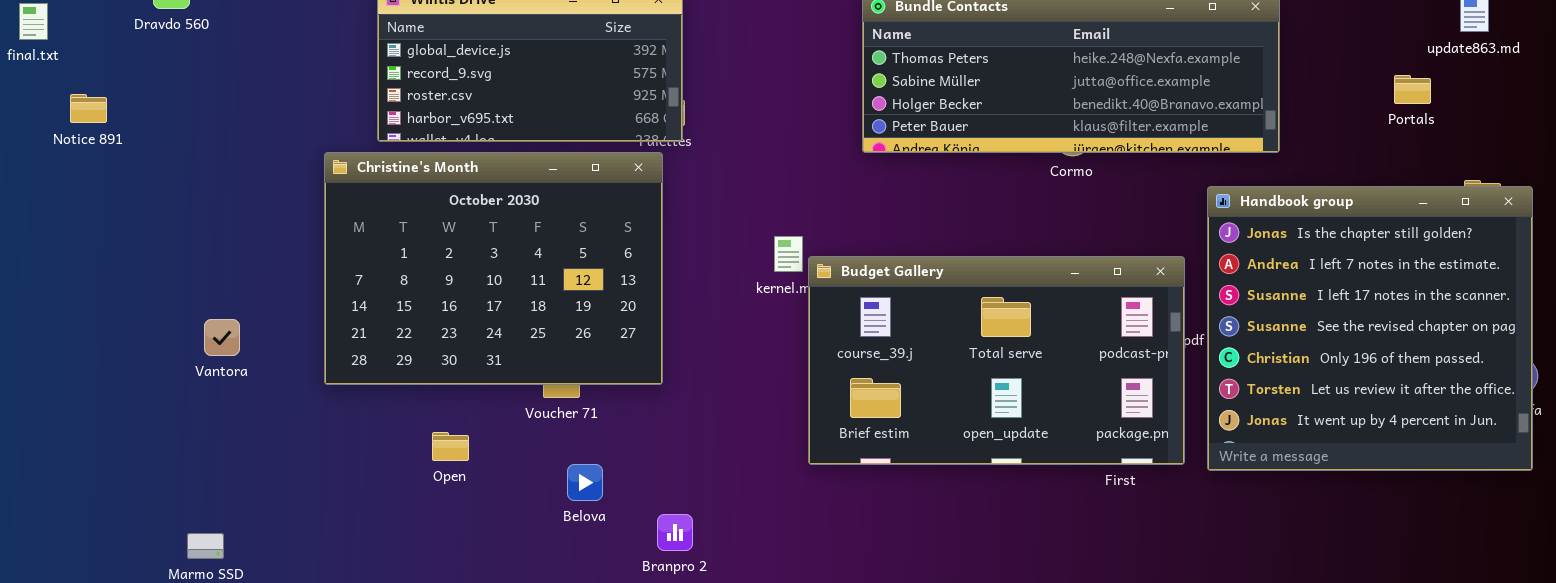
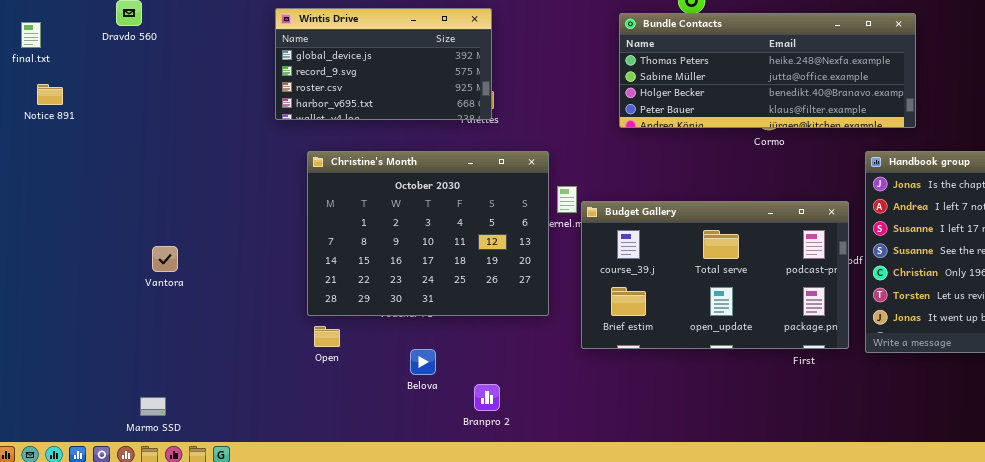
Notice 891: [70,94,107,123] -> [37,84,63,105], moved
Christine's Month: [324,152,663,385] -> [307,151,549,316], moved

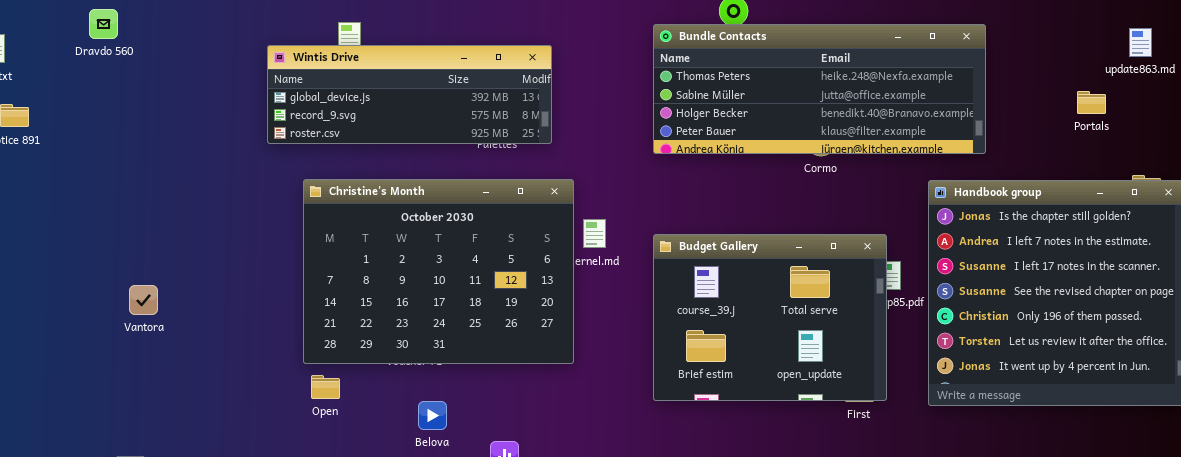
Wintis Drive: [275,8,492,120] -> [267,45,552,144], resized
Budget Gallery: [581,201,849,349] -> [653,234,887,401], moved, resized

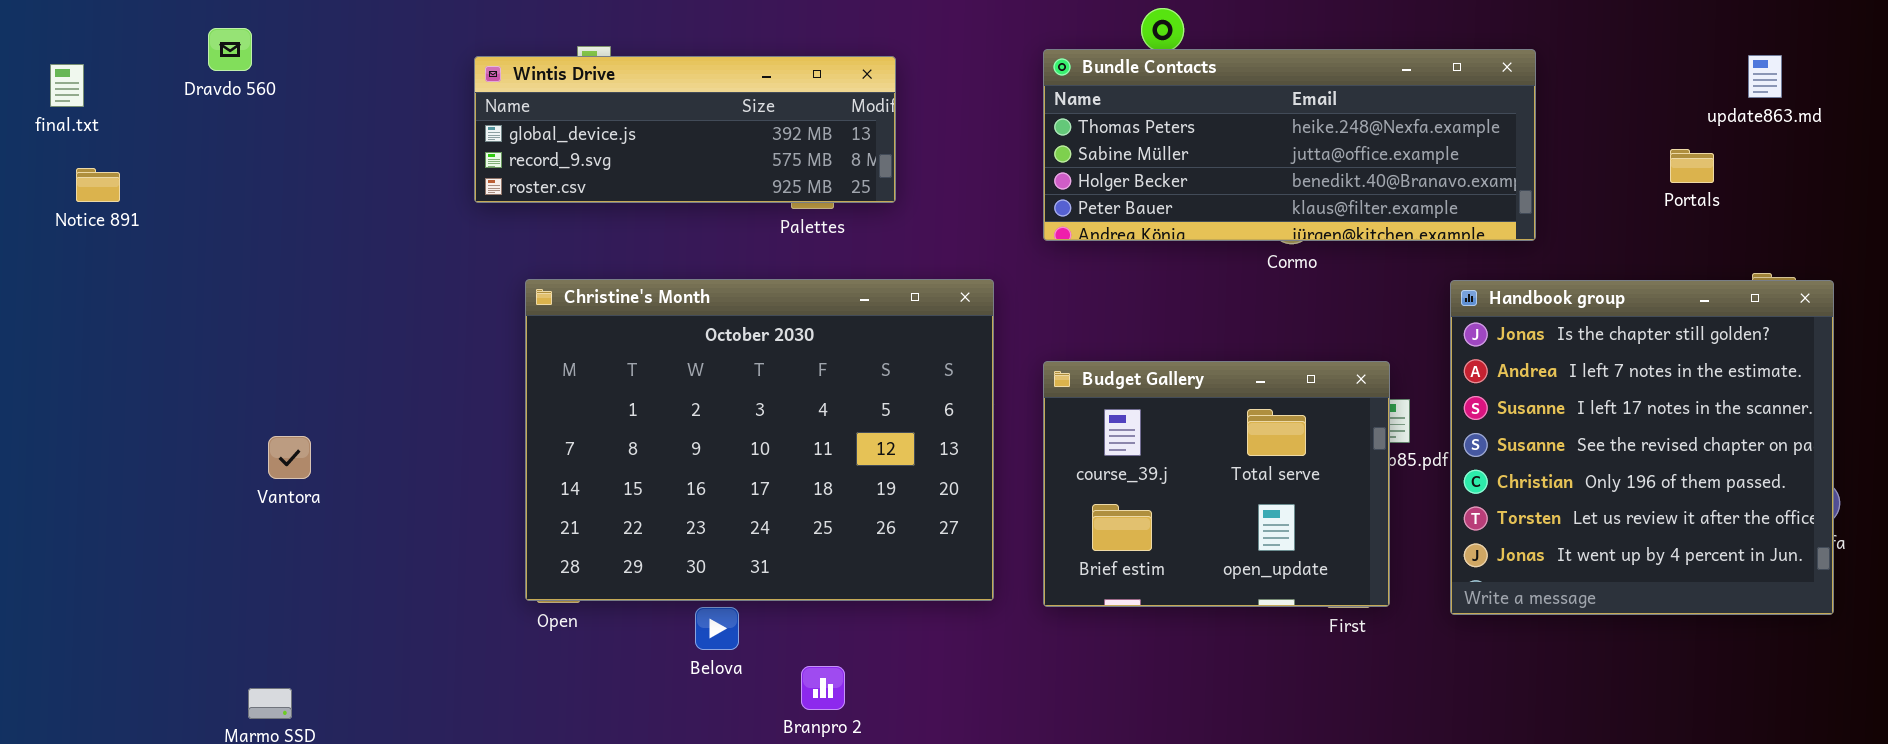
Wintis Drive: [267,45,552,144] -> [474,56,896,203], moved
Christine's Month: [303,179,574,364] -> [525,279,994,601], resized

